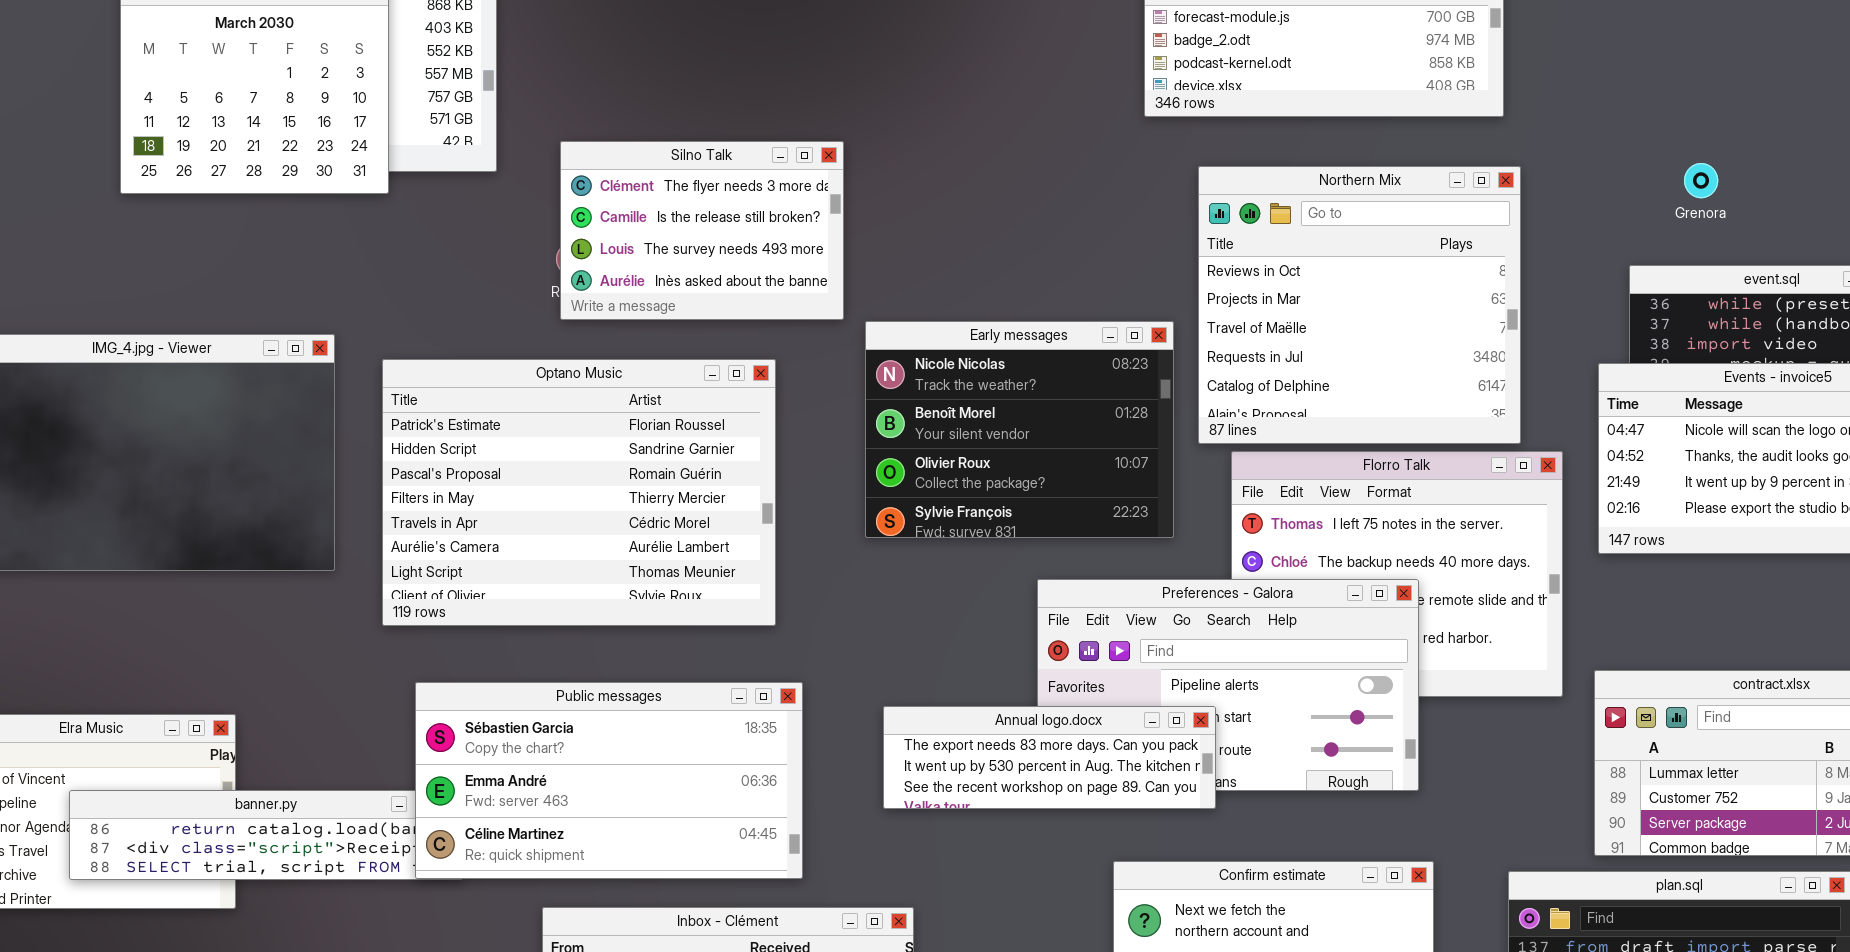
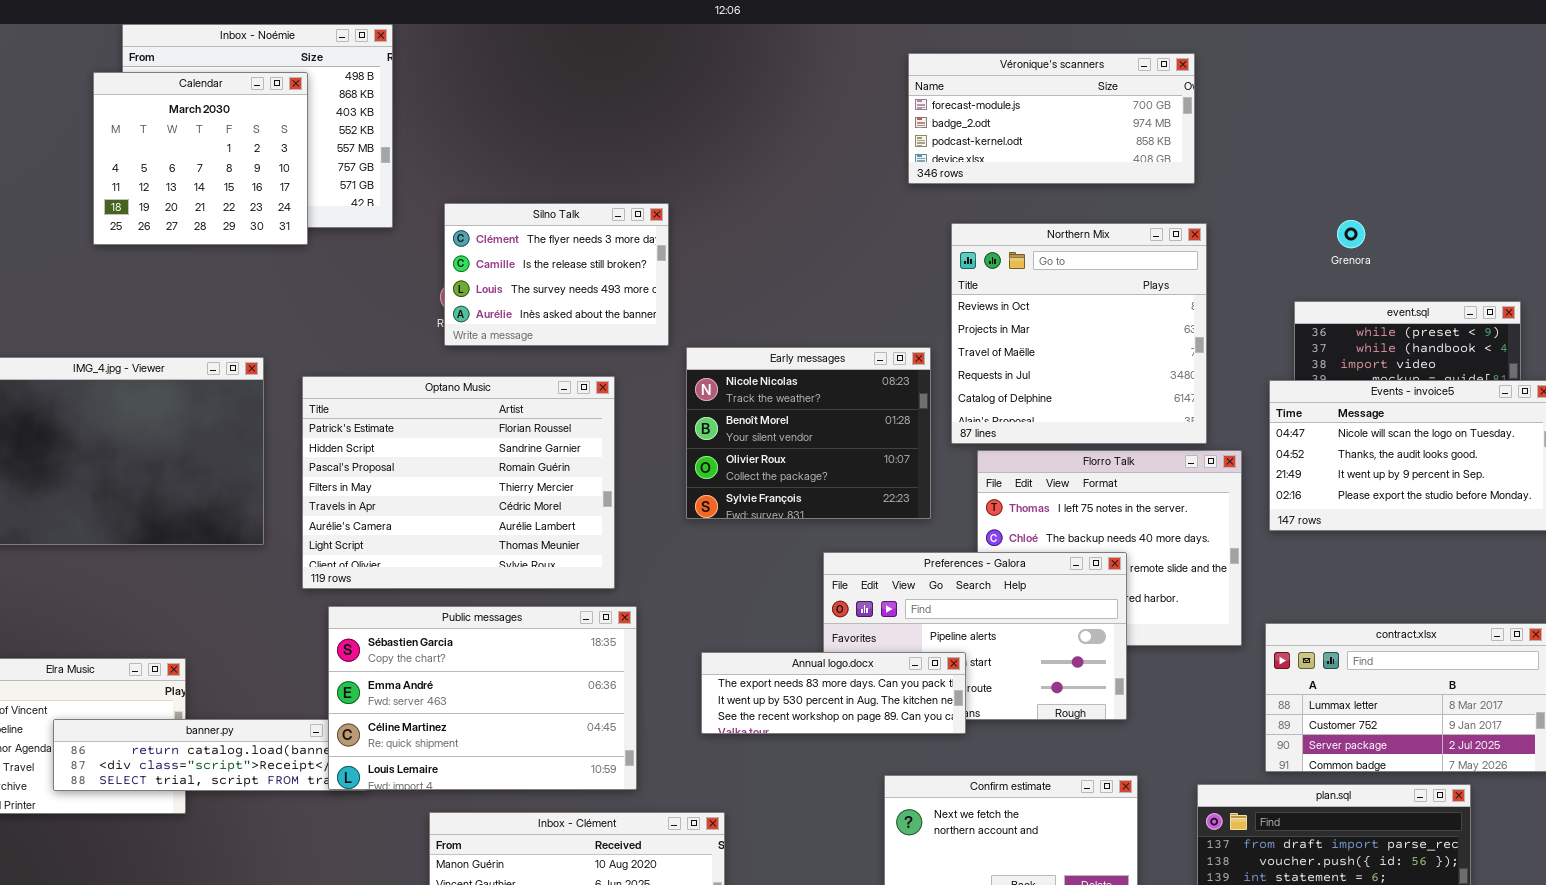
Public messages: [415,682,803,879] -> [328,606,637,790], resized

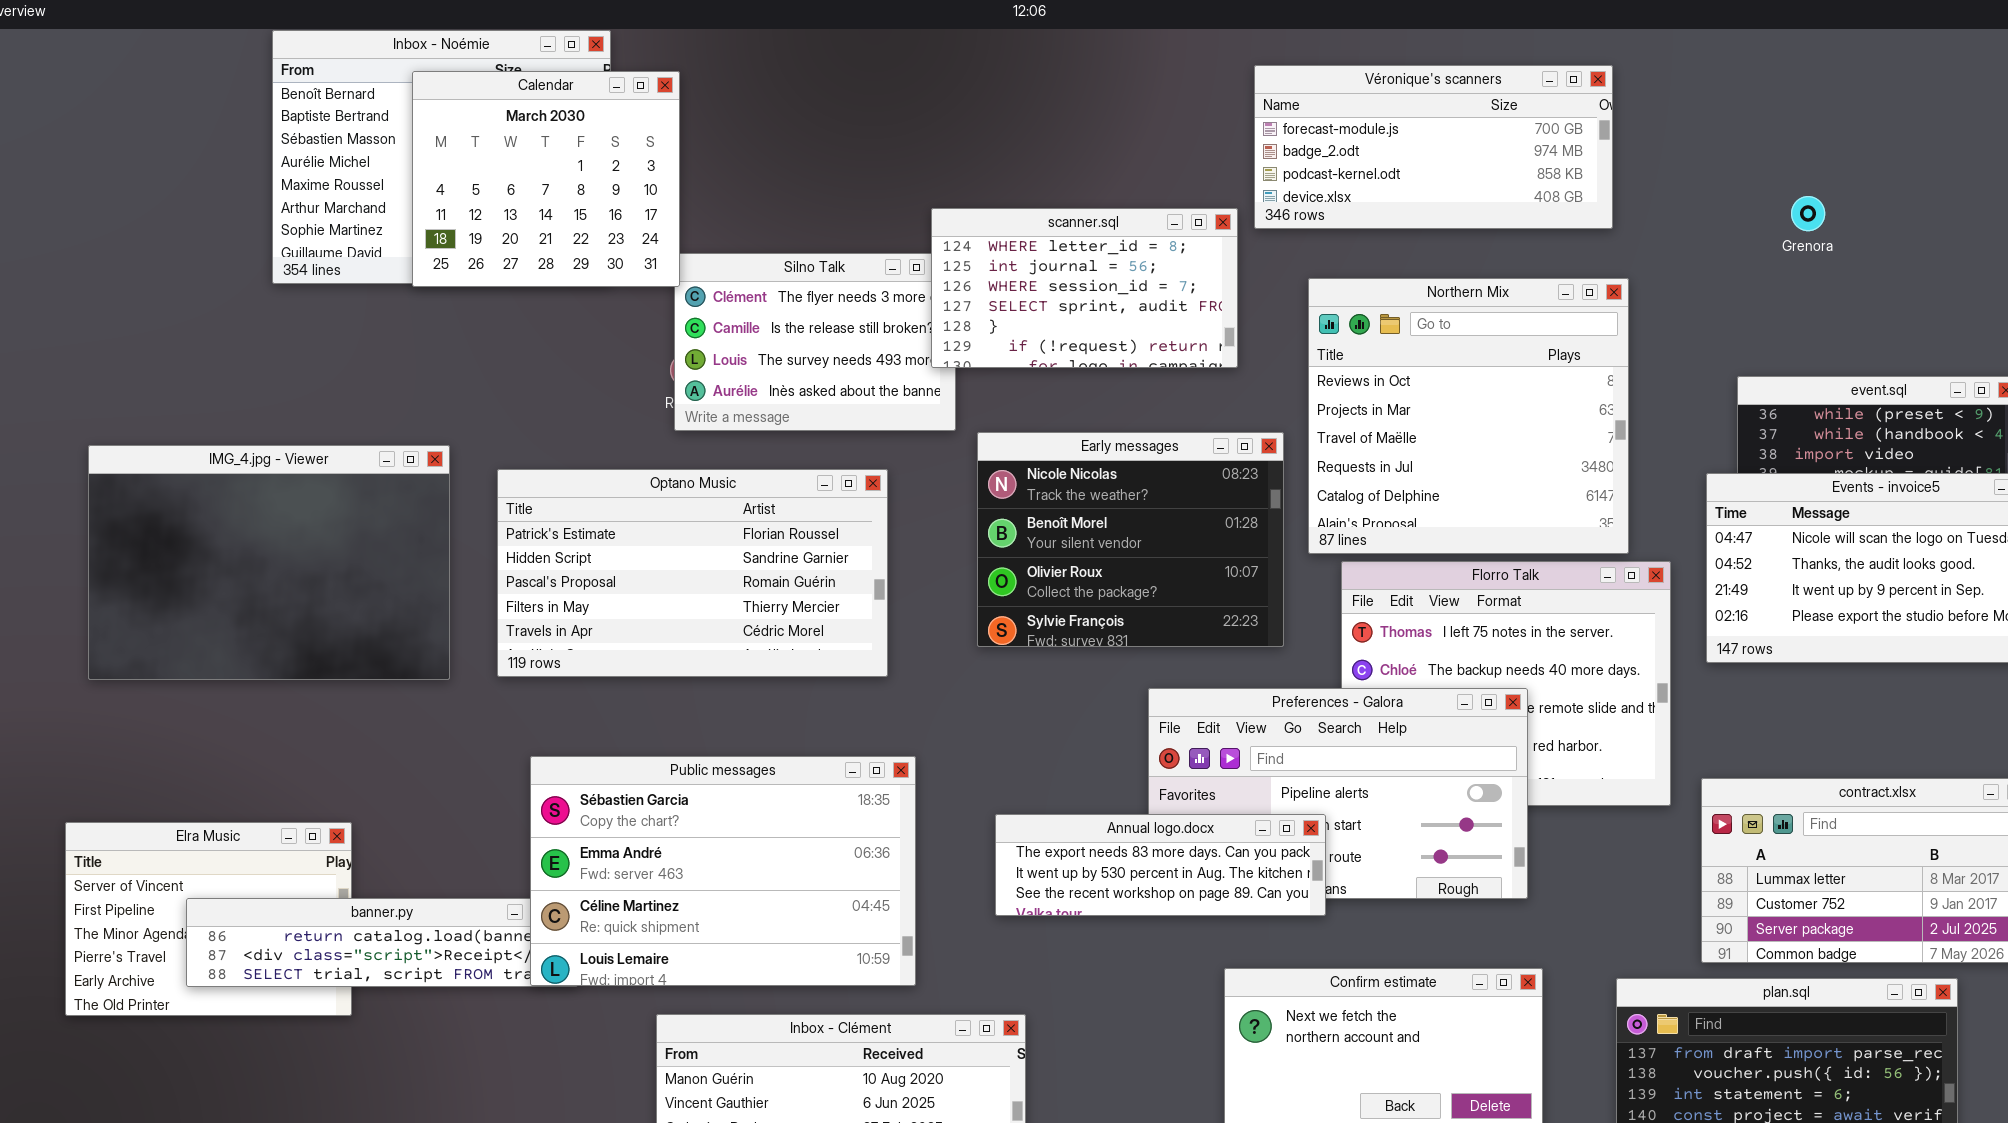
Calendar: [93,72,308,245] -> [412,71,680,287], moved
scanner.sql: none -> [931,208,1238,368], opened
Grenora: [1337,220,1365,248] -> [1791,196,1825,231], moved
Optano Music: [302,376,615,589] -> [497,469,888,677], resized

